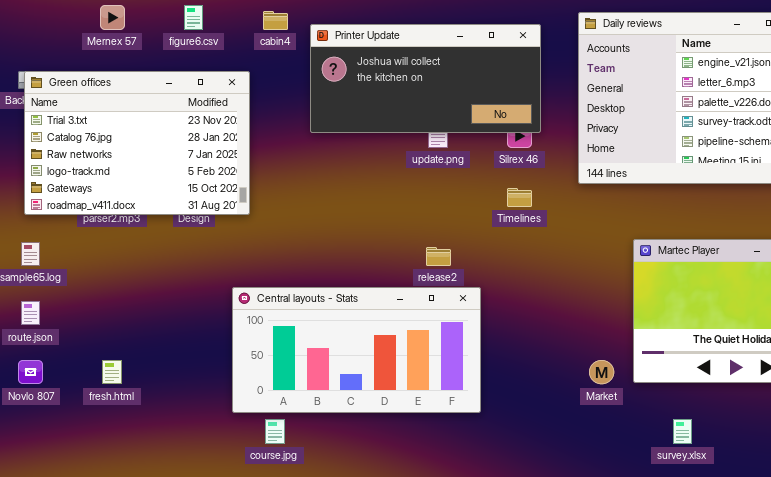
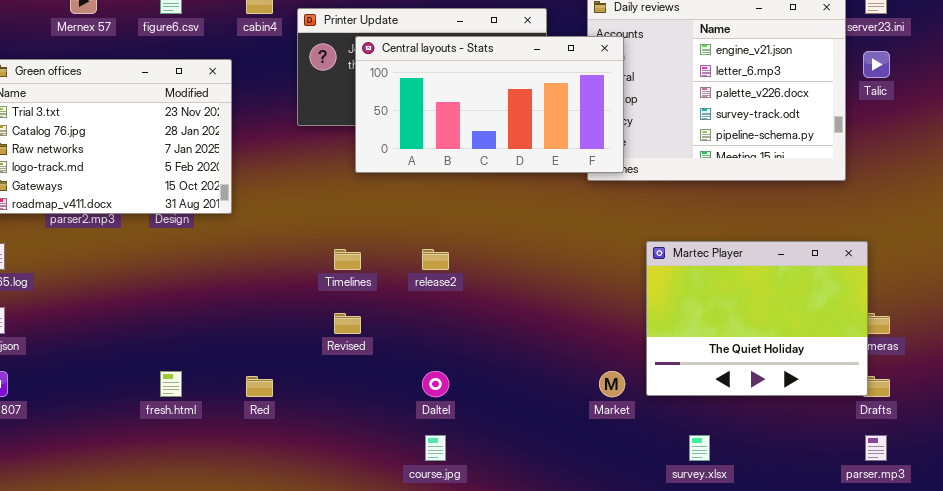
Timelines: [507,188,532,207] -> [334,249,361,270], moved
Central layouts - Stats: [232,287,481,413] -> [355,36,624,173], moved
fresh.html: [102,360,122,384] -> [160,371,182,397], moved
course.jpg: [265,419,285,444] -> [425,435,446,461], moved

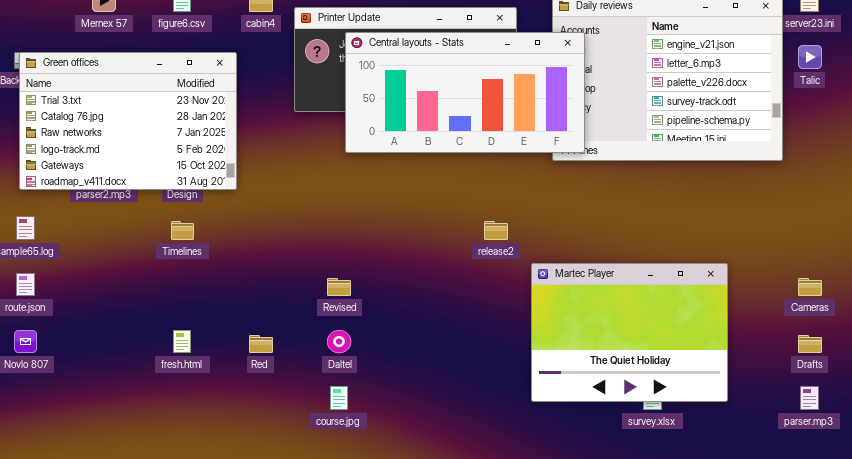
Martec Player: [646,241,868,396] -> [531,263,728,402], moved
Timelines: [334,249,361,270] -> [171,221,194,240], moved
release2: [422,249,449,270] -> [484,221,508,240], moved
Daltel: [422,371,449,397] -> [327,330,351,353], moved
course.jpg: [425,435,446,461] -> [330,386,348,410], moved

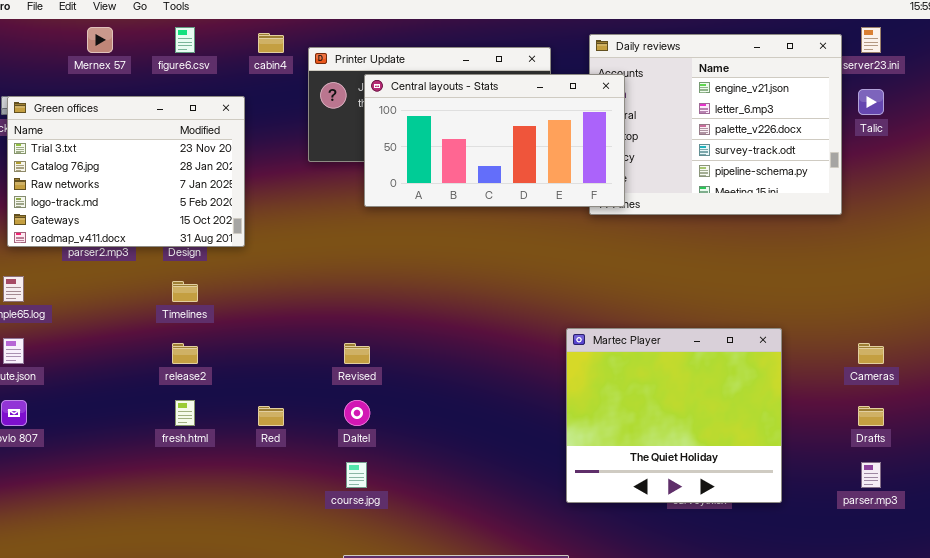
release2: [484,221,508,240] -> [172,343,198,364], moved
Martec Player: [531,263,728,402] -> [566,328,782,503], resized

